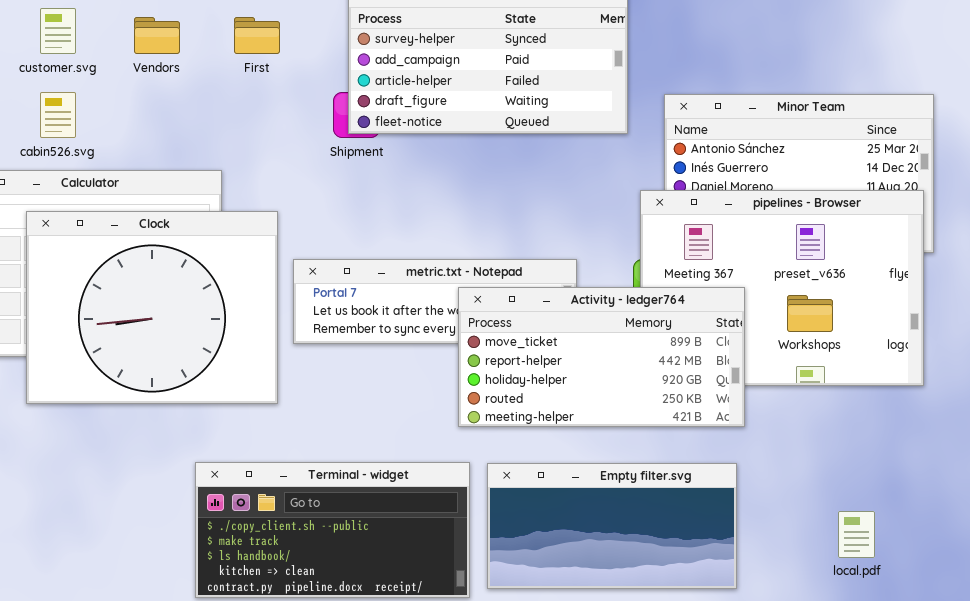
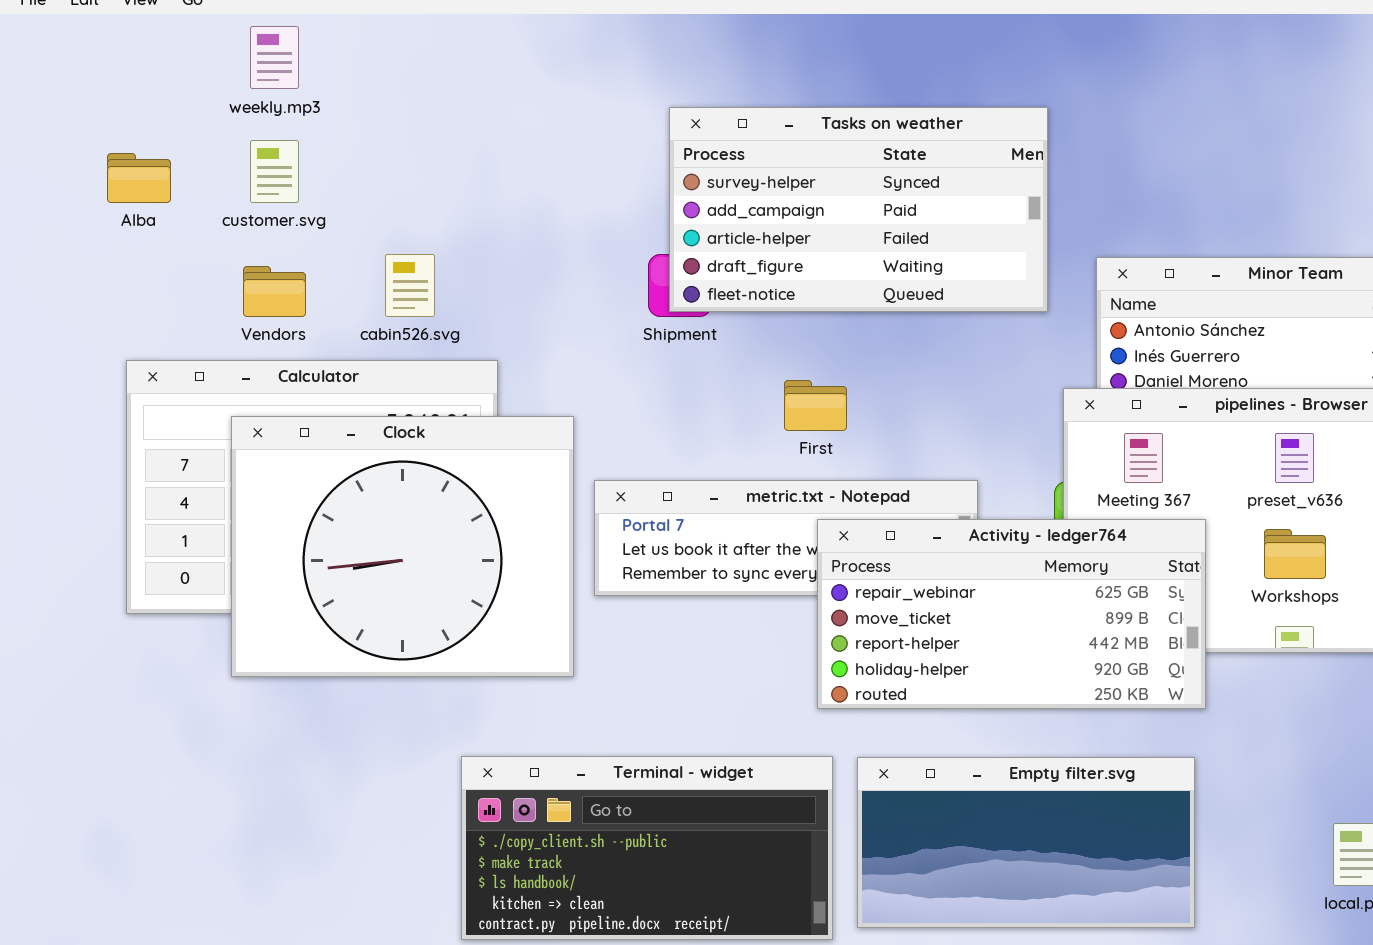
Vendors: [134,17,180,54] -> [243,266,306,317], moved
First: [234,17,280,54] -> [784,380,847,431], moved
cabin526.svg: [40,92,76,138] -> [385,254,435,317], moved
Activity - ledger764: [458,287,745,427] -> [817,519,1206,709], scrolled up 1 row

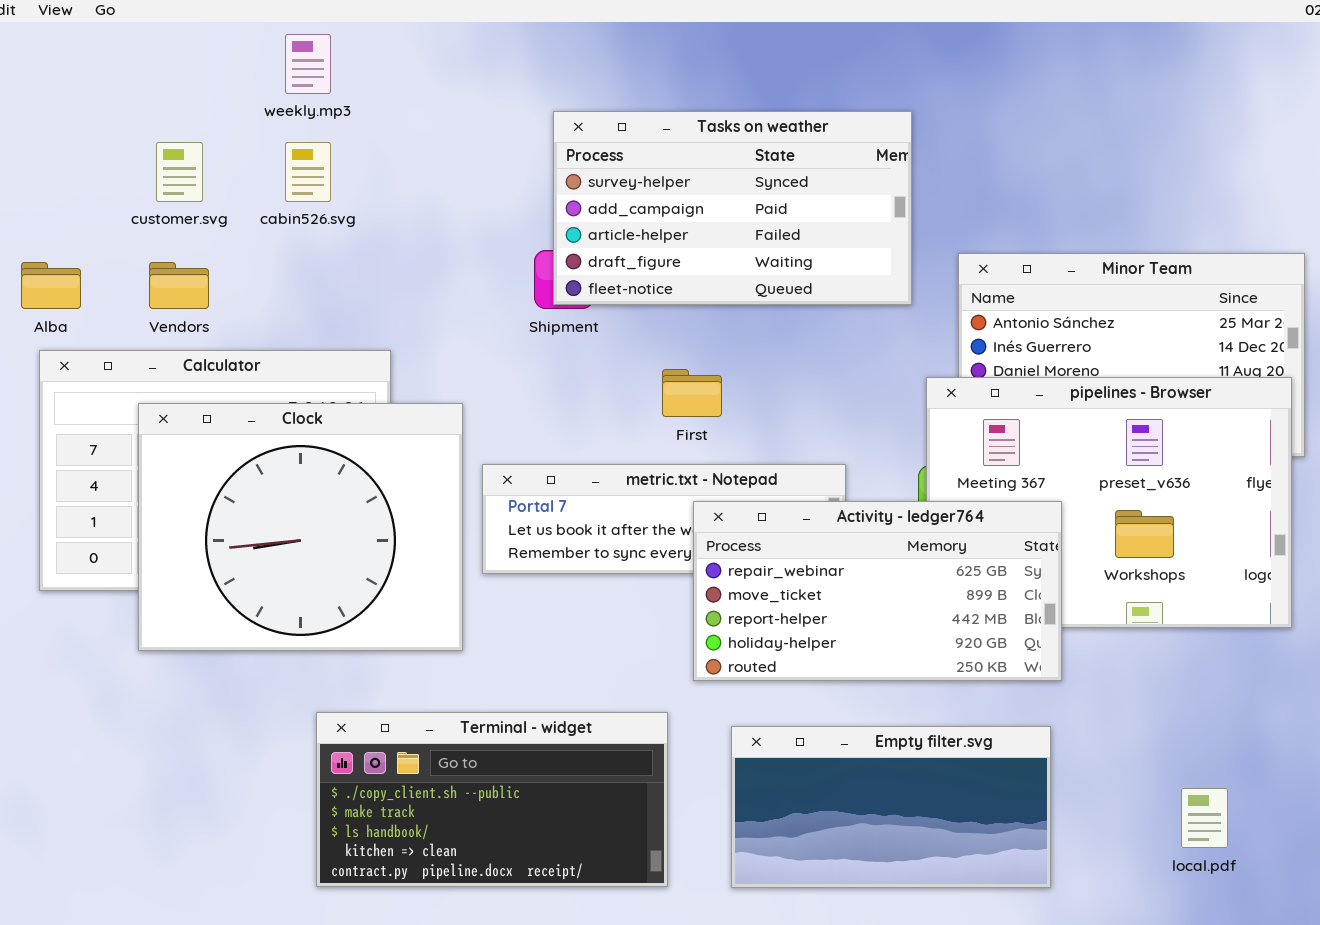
weekly.mp3: [250,26,299,89] -> [285,34,331,94], moved
Alba: [107,153,171,203] -> [21,262,81,309], moved
cabin526.svg: [385,254,435,317] -> [285,142,331,202], moved
Terminal - widget: [461,756,833,940] -> [316,712,668,887], moved

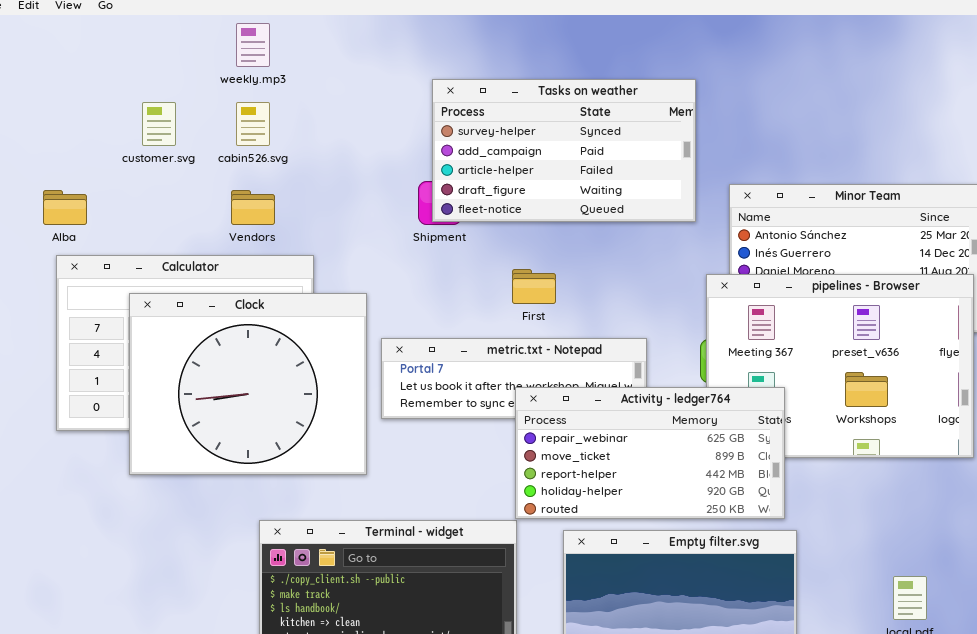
Vendors: [149,262,209,309] -> [231,190,275,225], moved
Activity - ledger764: [693,501,1062,681] -> [515,387,785,519], moved

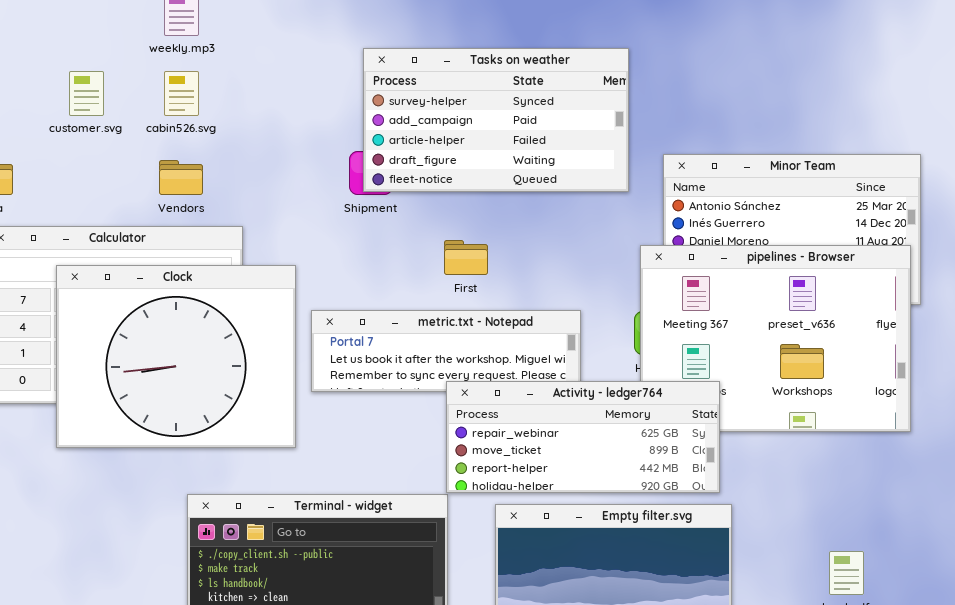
Activity - ledger764: [515,387,785,519] -> [446,381,720,493], resized

